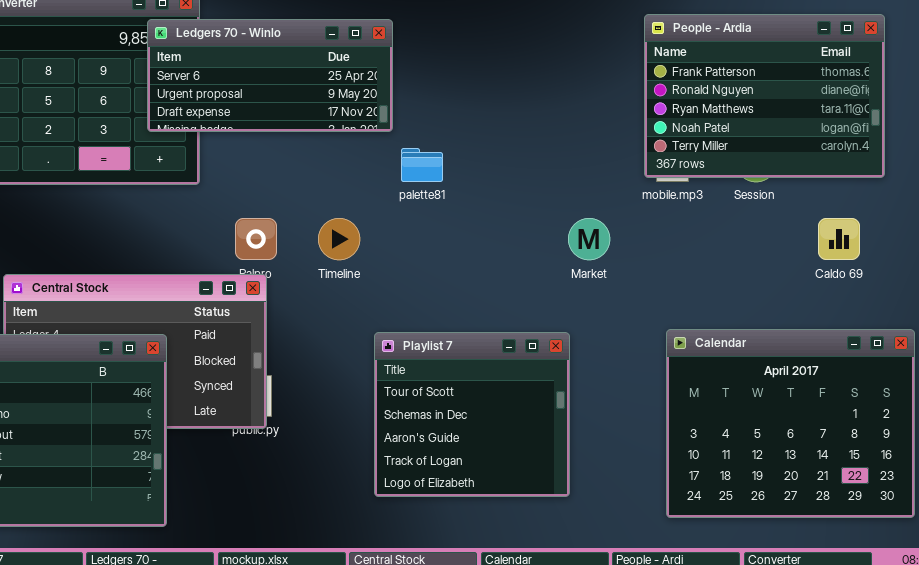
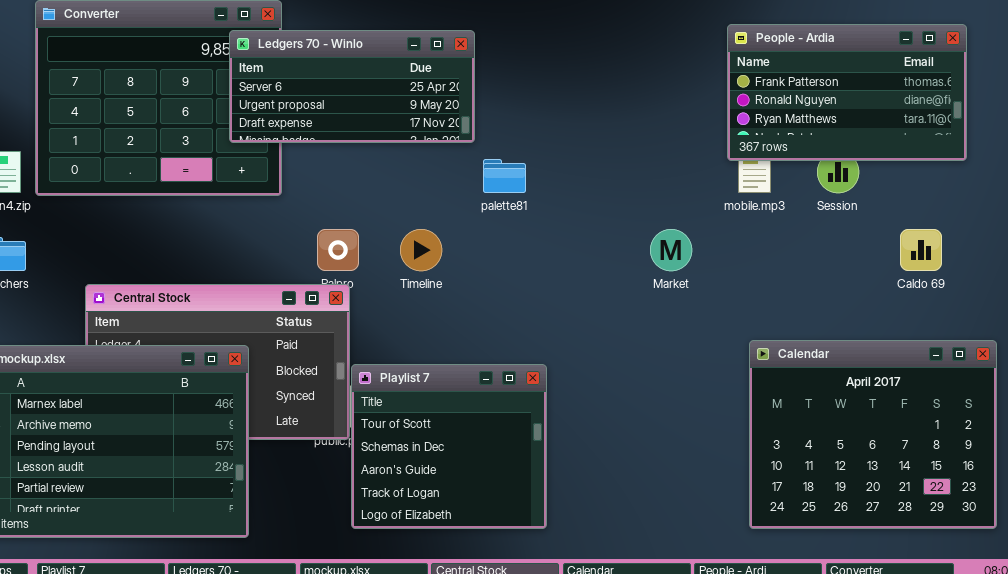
People - Ardia: [644,14,885,178] -> [727,24,967,161], resized
Playlist 7: [374,332,570,497] -> [351,364,547,529], moved

